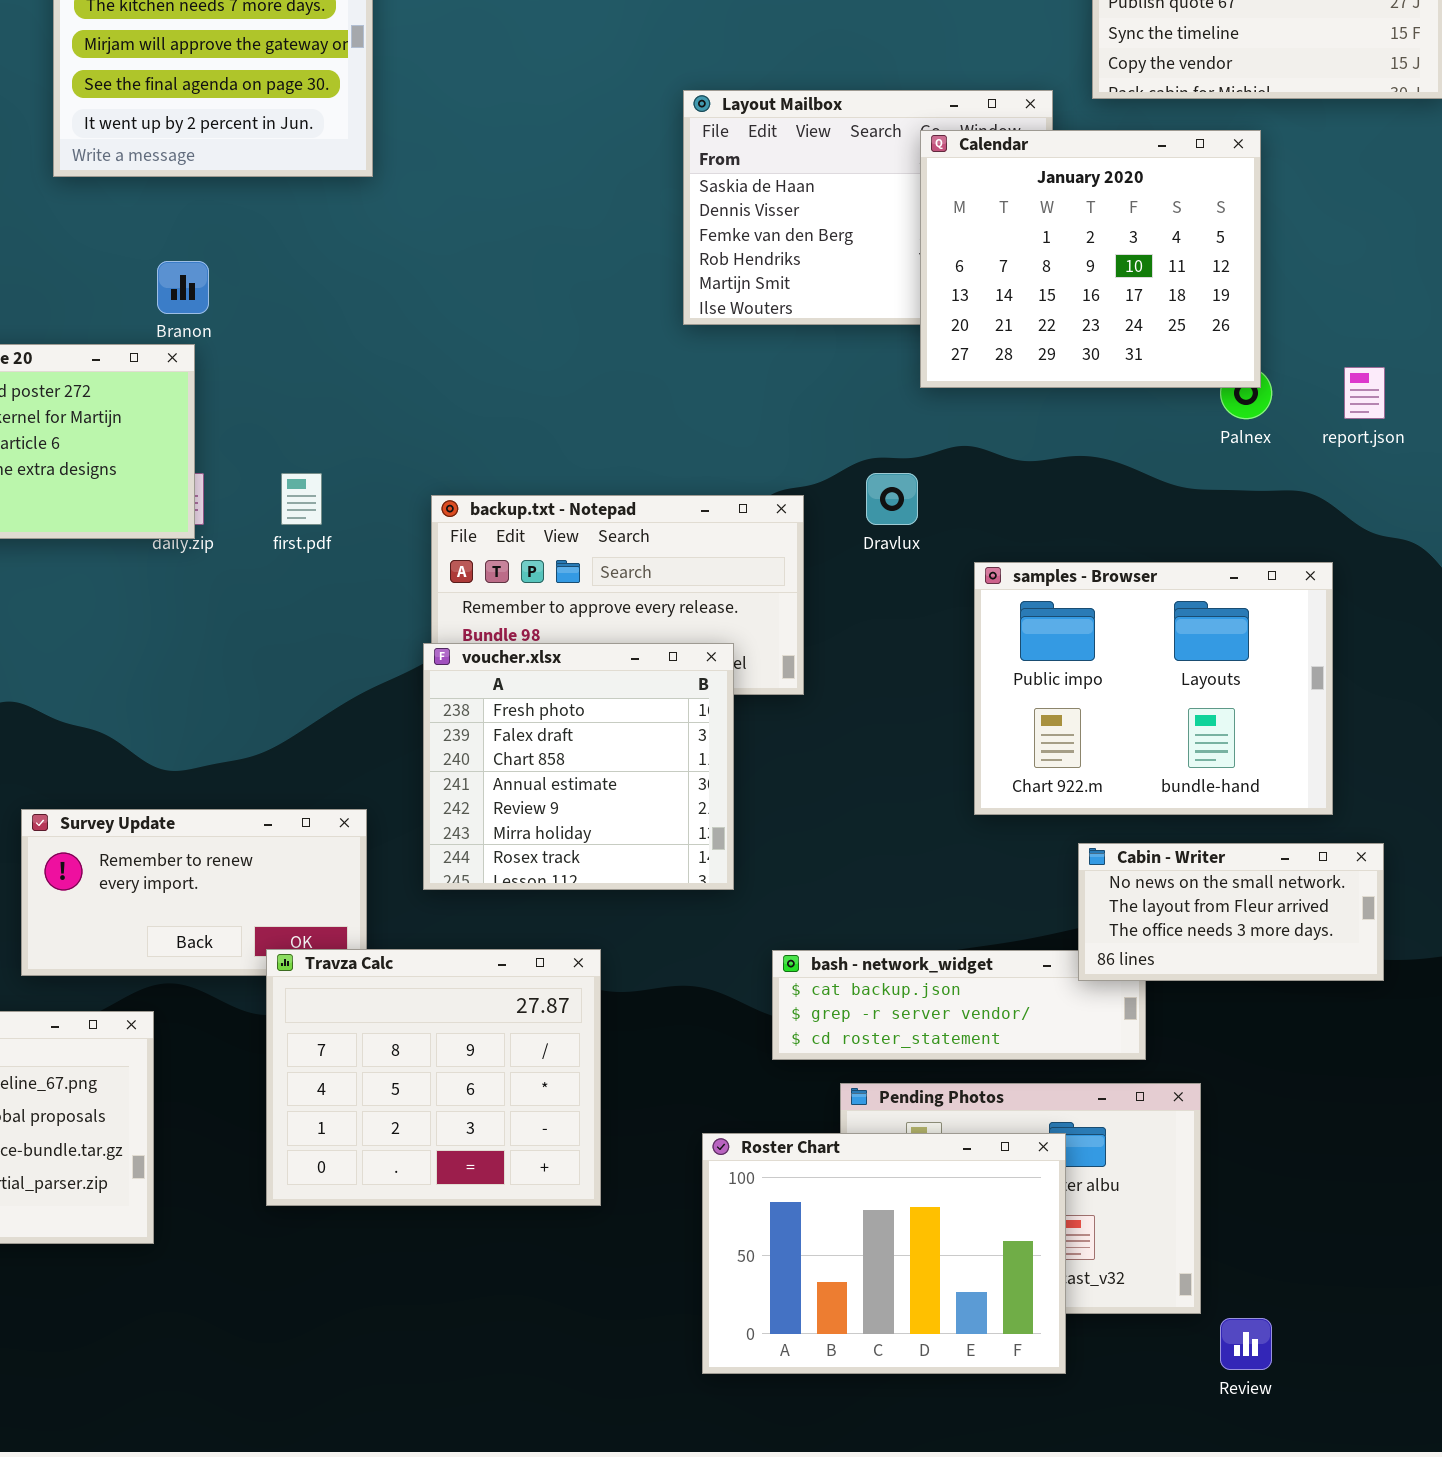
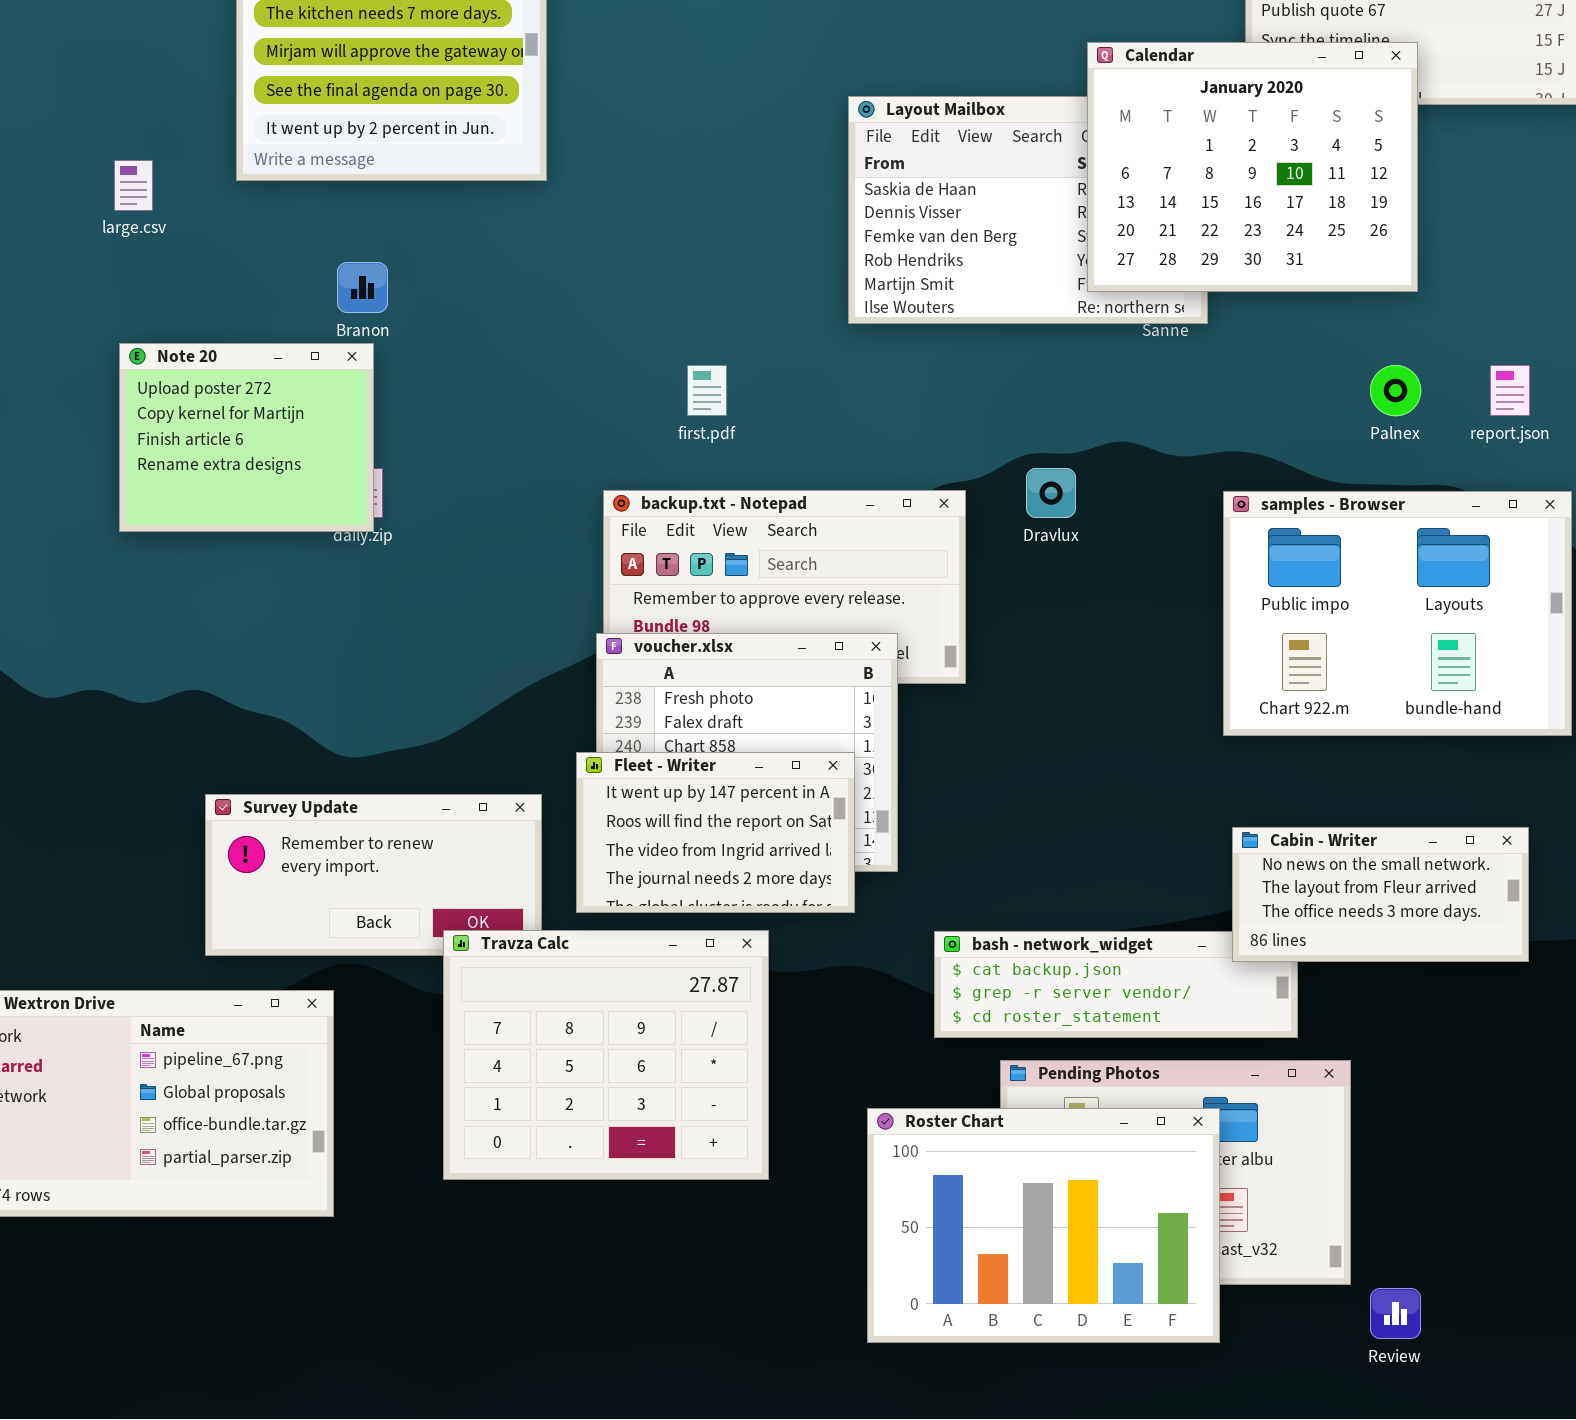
Calendar: [920,130,1261,388] -> [1087,42,1418,292], moved
first.pdf: [281,473,322,525] -> [687,365,727,416], moved
samples - Browser: [974,562,1333,815] -> [1223,491,1572,736], moved
Fleet - Writer: none -> [576,752,855,913], opened

